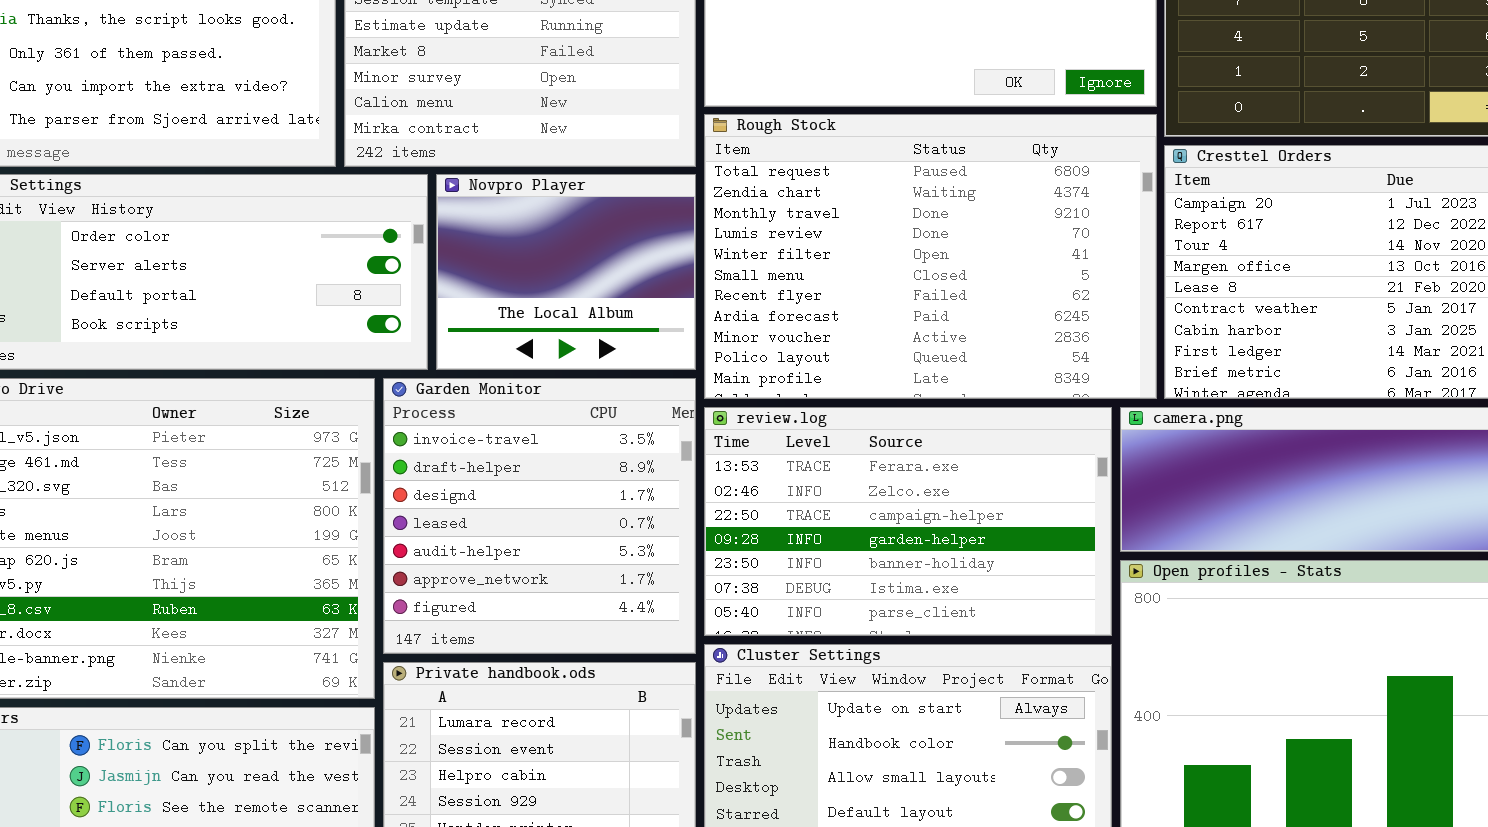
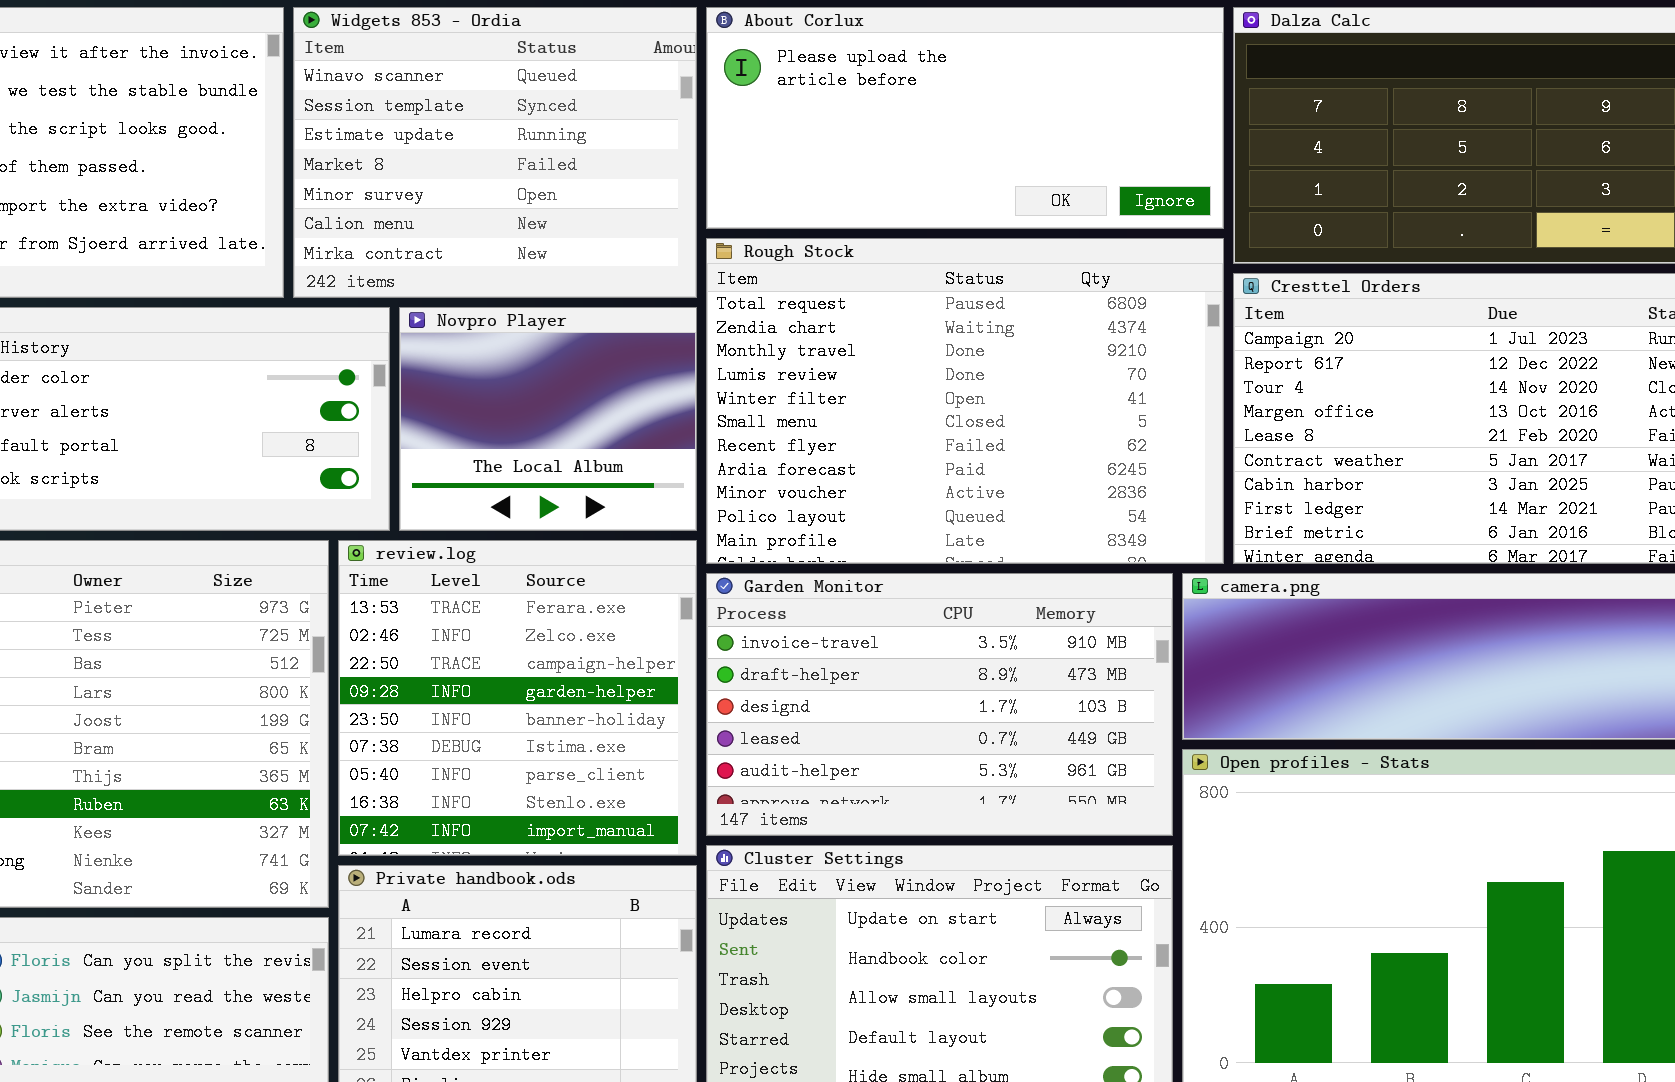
Garden Monitor: [383,378,696,654] -> [706,573,1173,836], moved, resized
review.log: [704,407,1112,636] -> [338,540,697,856], moved, resized

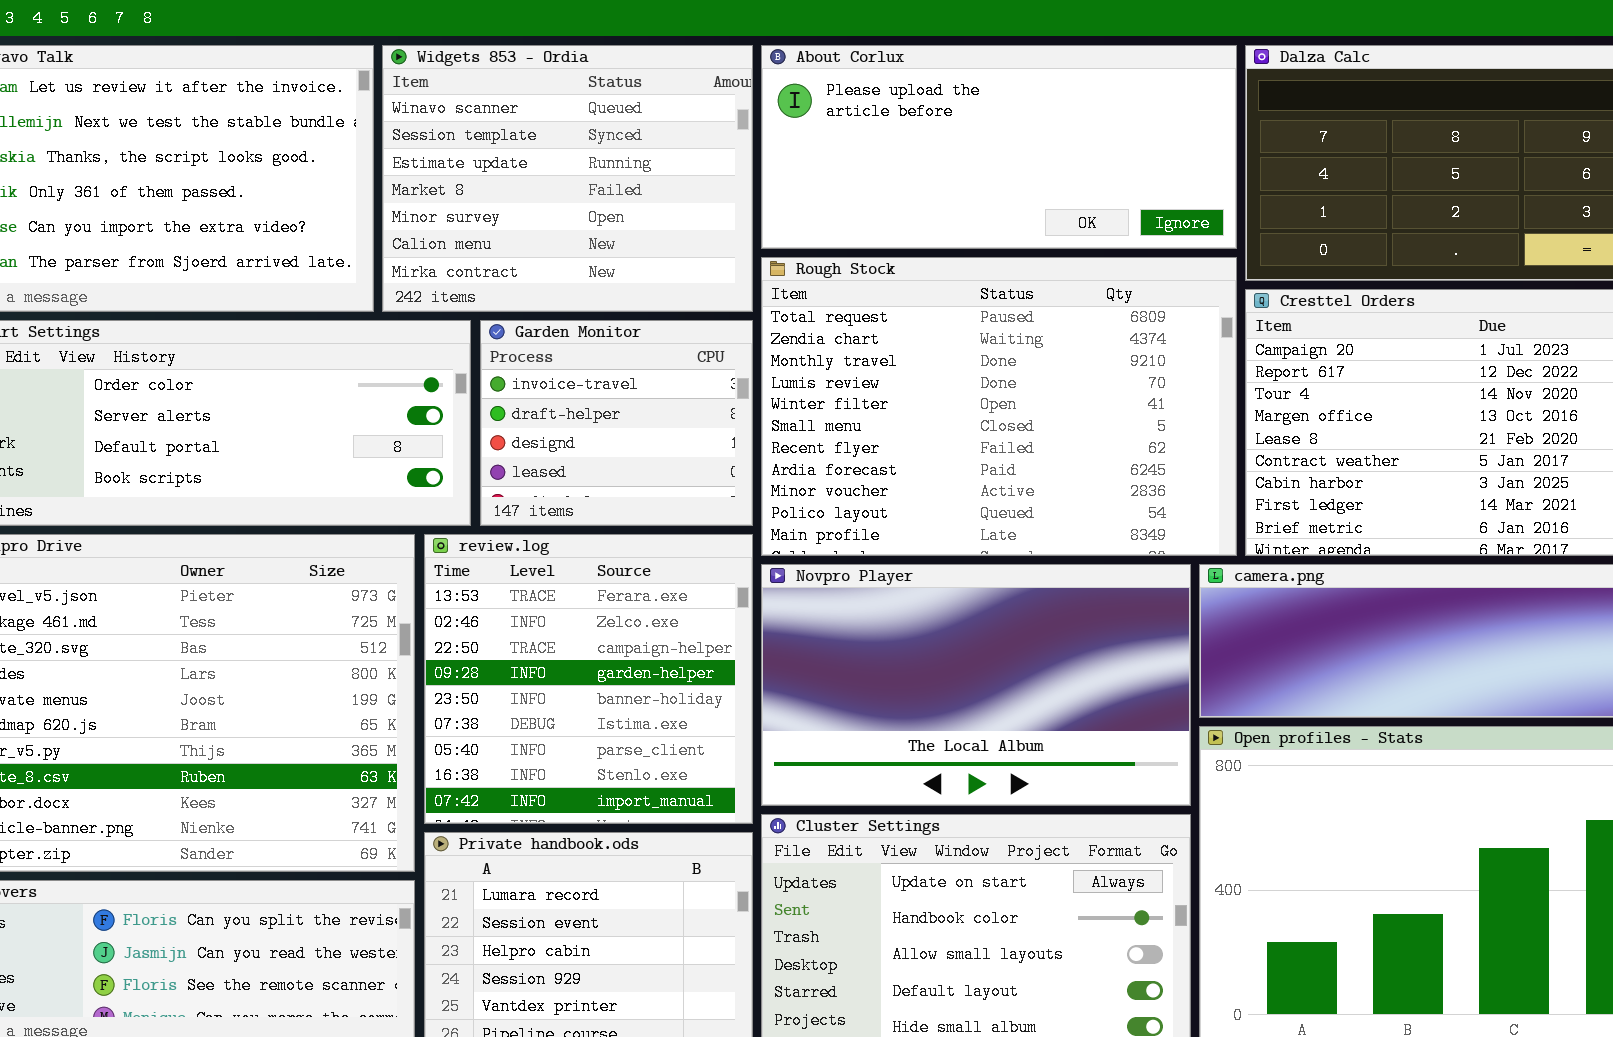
Novpro Player: [399,307,697,531] -> [761,564,1191,806], moved, resized
Garden Monitor: [706,573,1173,836] -> [480,320,753,526], moved, resized

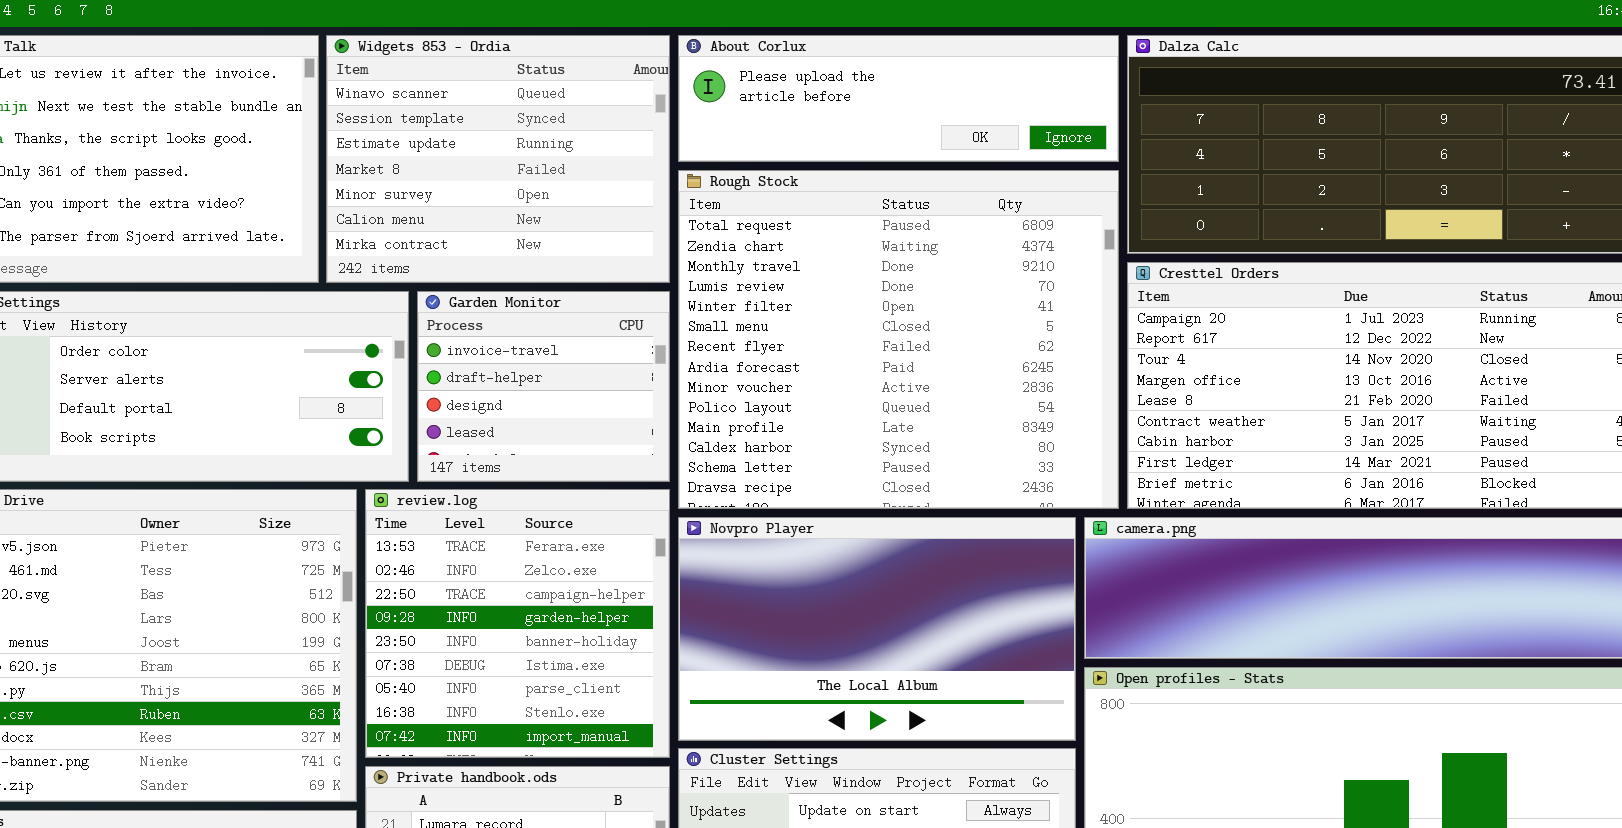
About Corlux: [761,45,1237,249] -> [678,35,1119,162], resized
Rough Stock: [761,257,1237,556] -> [678,170,1119,509], resized

